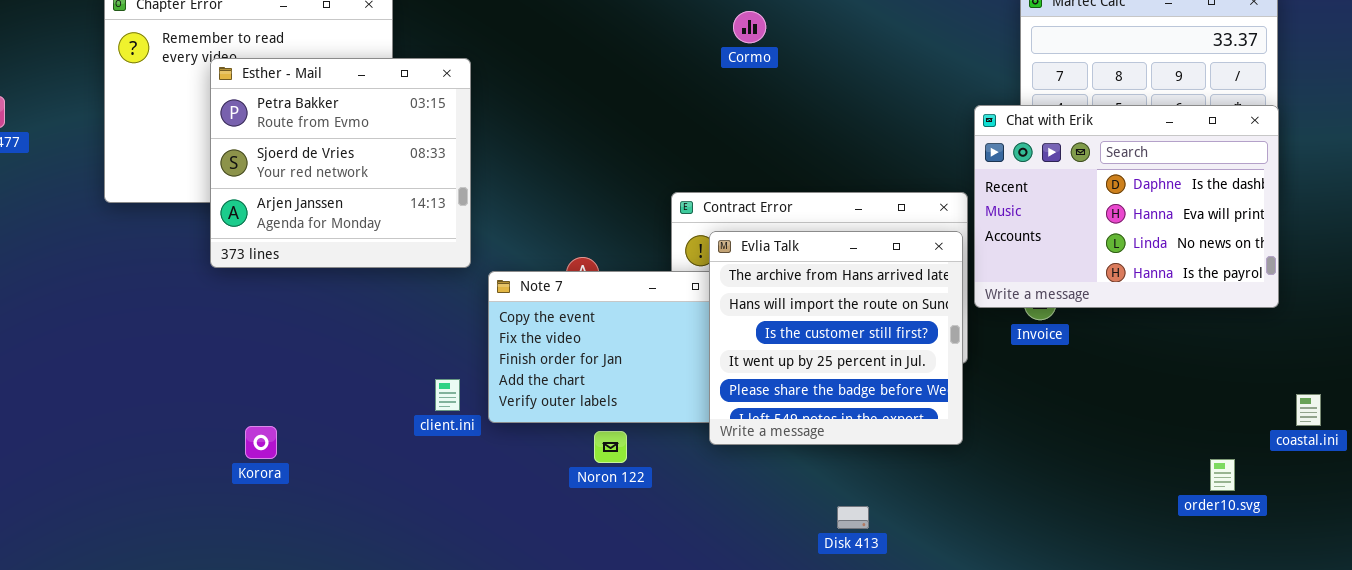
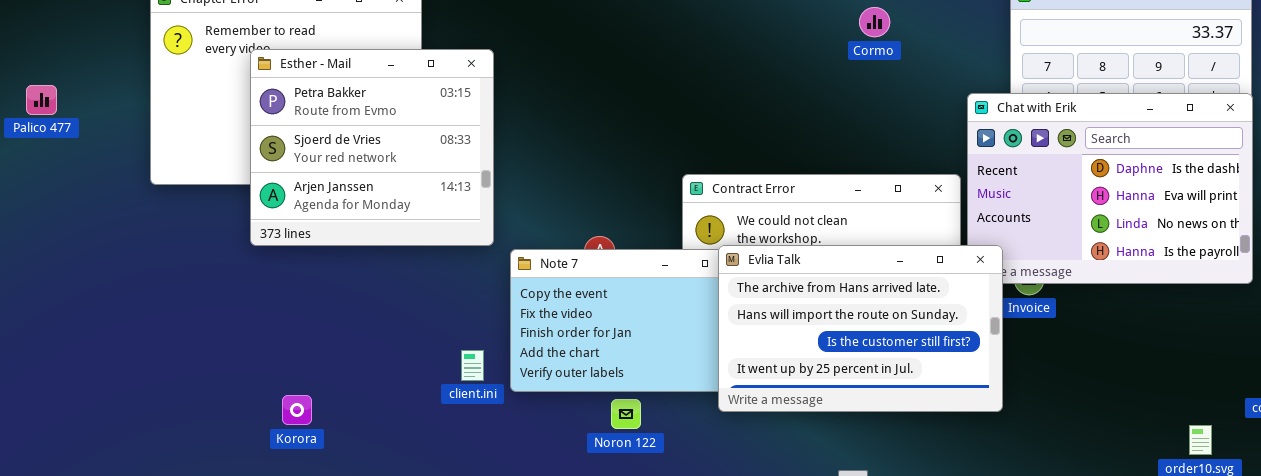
Cormo: [733,11,766,43] -> [859,7,890,37], moved
Evlia Talk: [709,231,963,445] -> [718,245,1003,412], resized

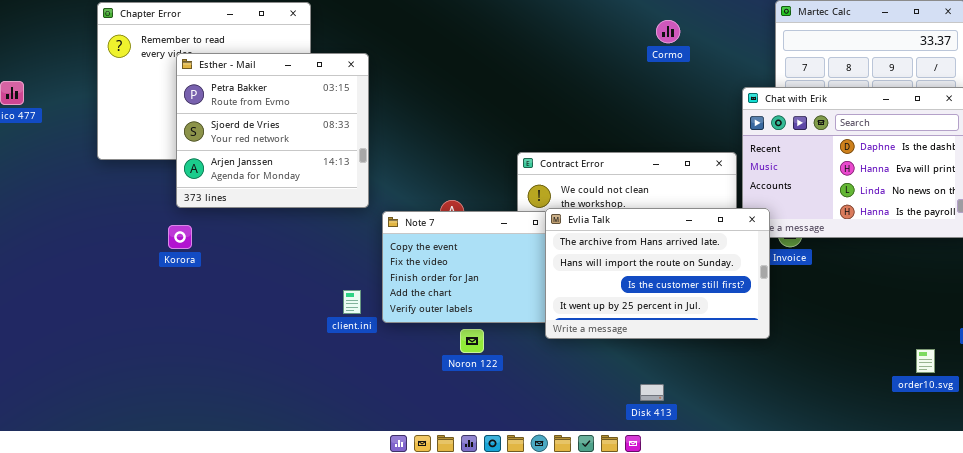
Korora: [282,395,312,425] -> [168,225,192,249], moved

